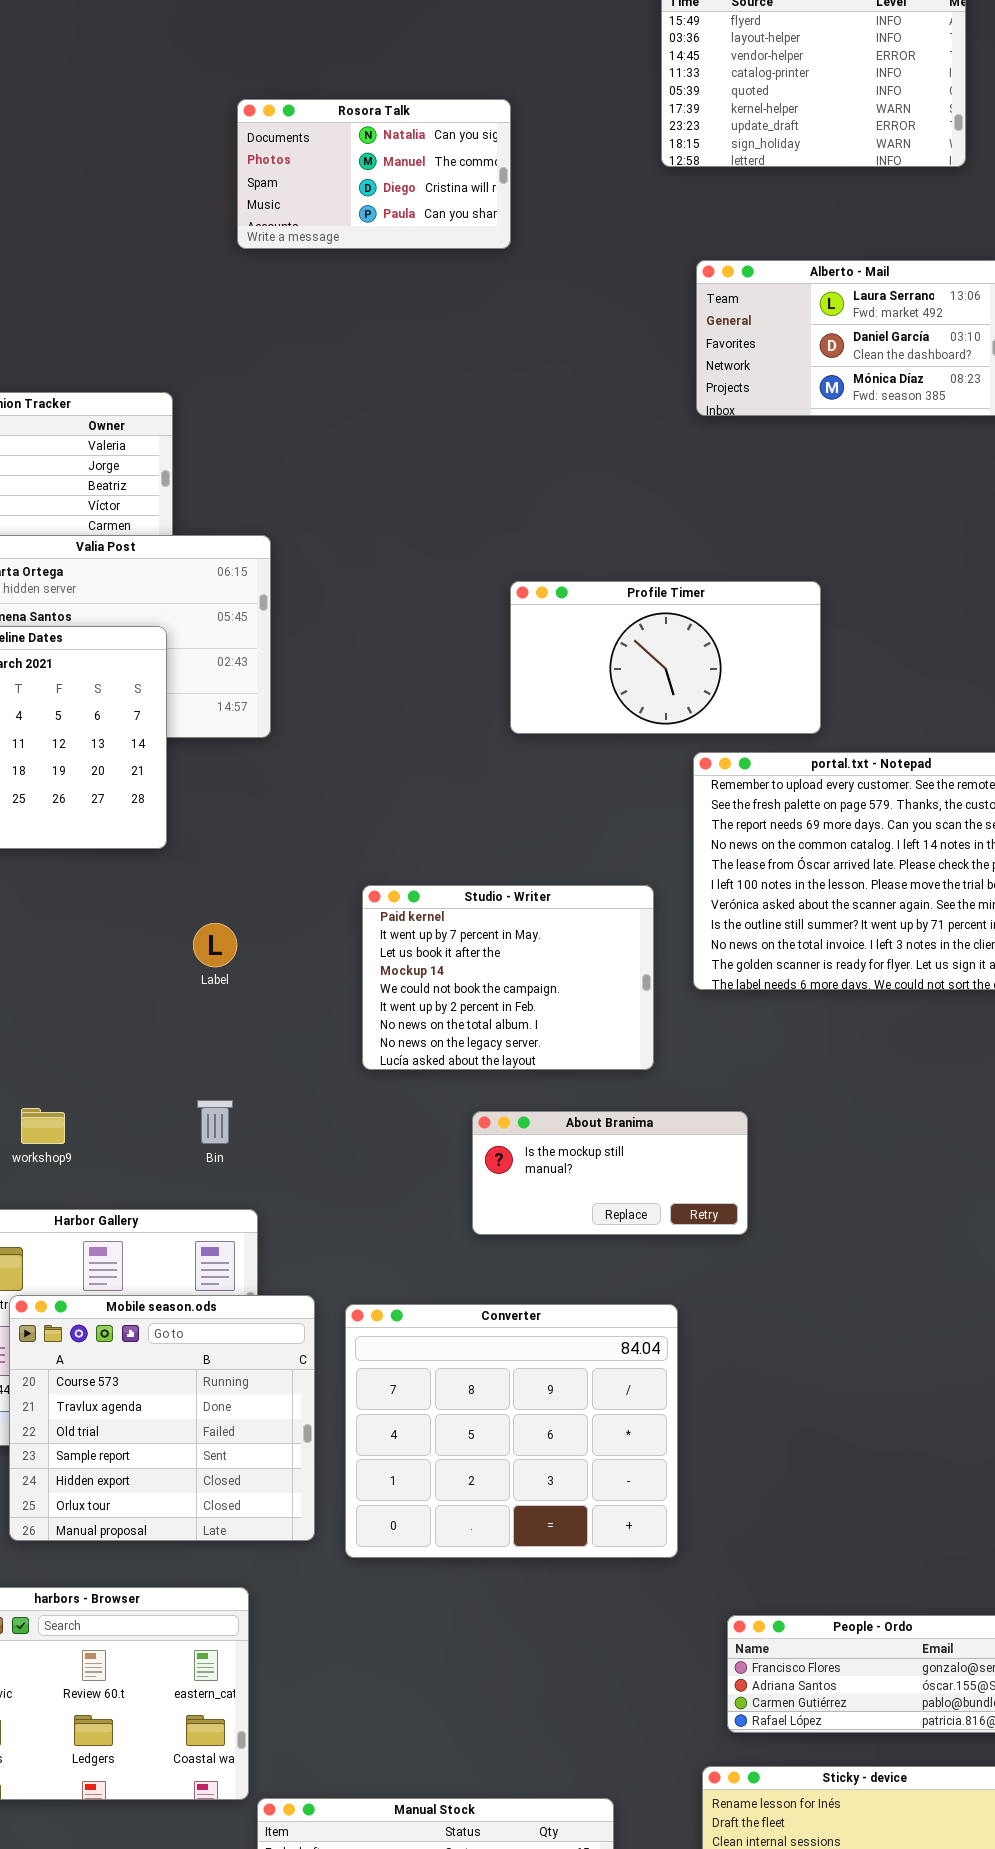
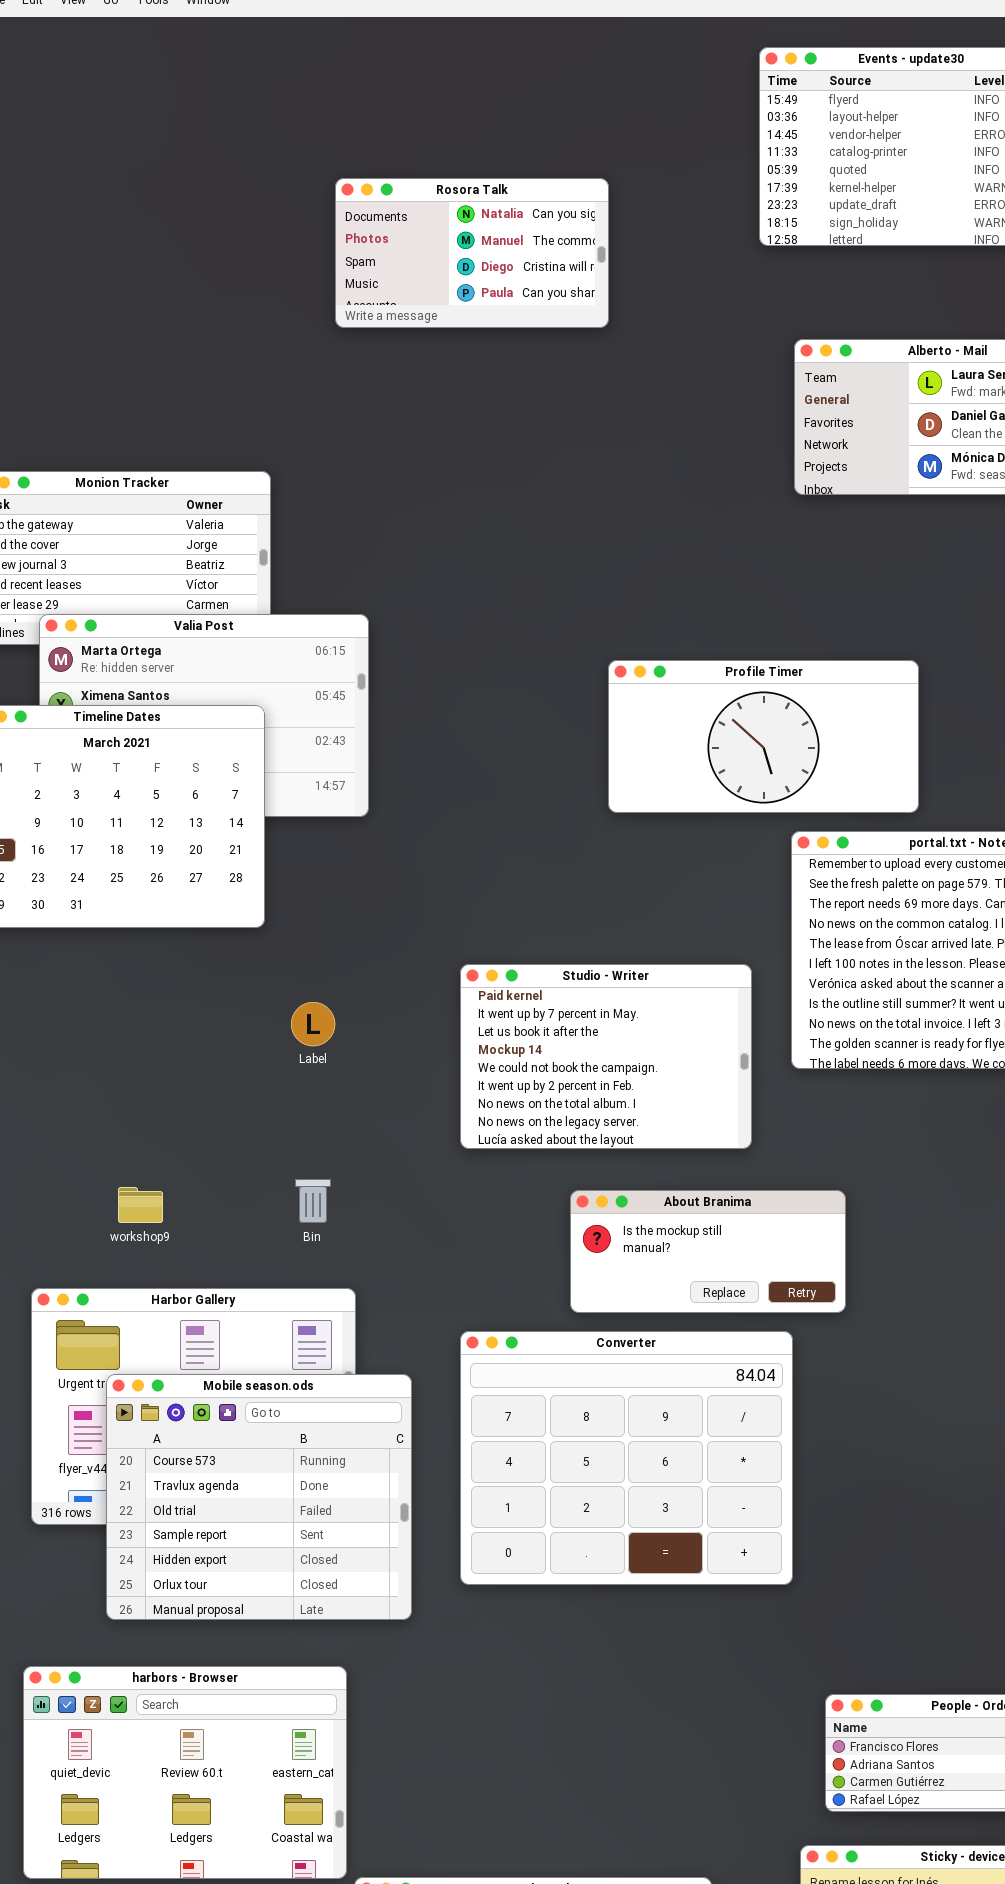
Converter: [345,1304,678,1558] -> [460,1331,793,1585], moved

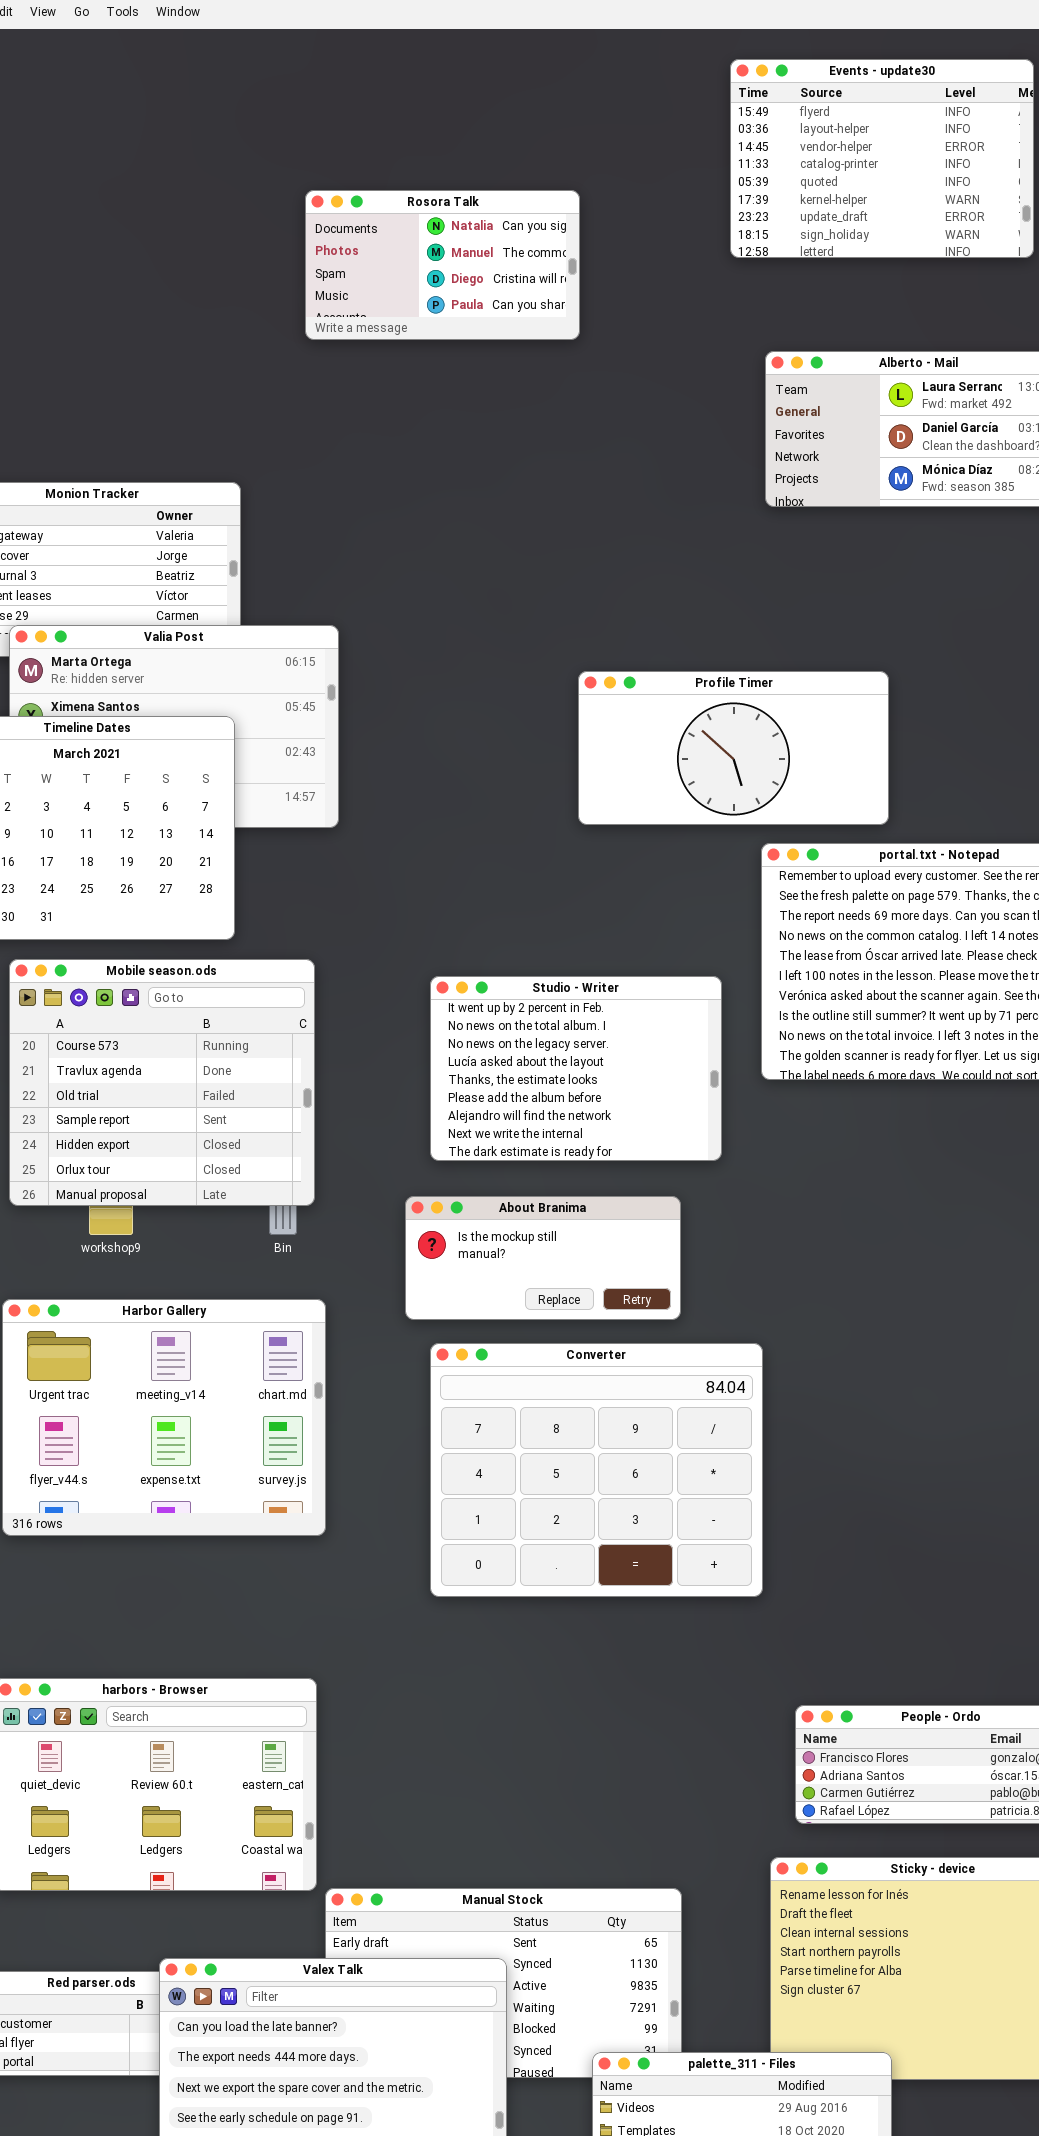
Studio - Writer: [460,964,752,1149] -> [430,976,722,1161], scrolled down 5 rows
About Branima: [570,1190,846,1313] -> [405,1196,681,1320], moved
Mobile season.ods: [106,1374,412,1620] -> [9,959,315,1206], moved

